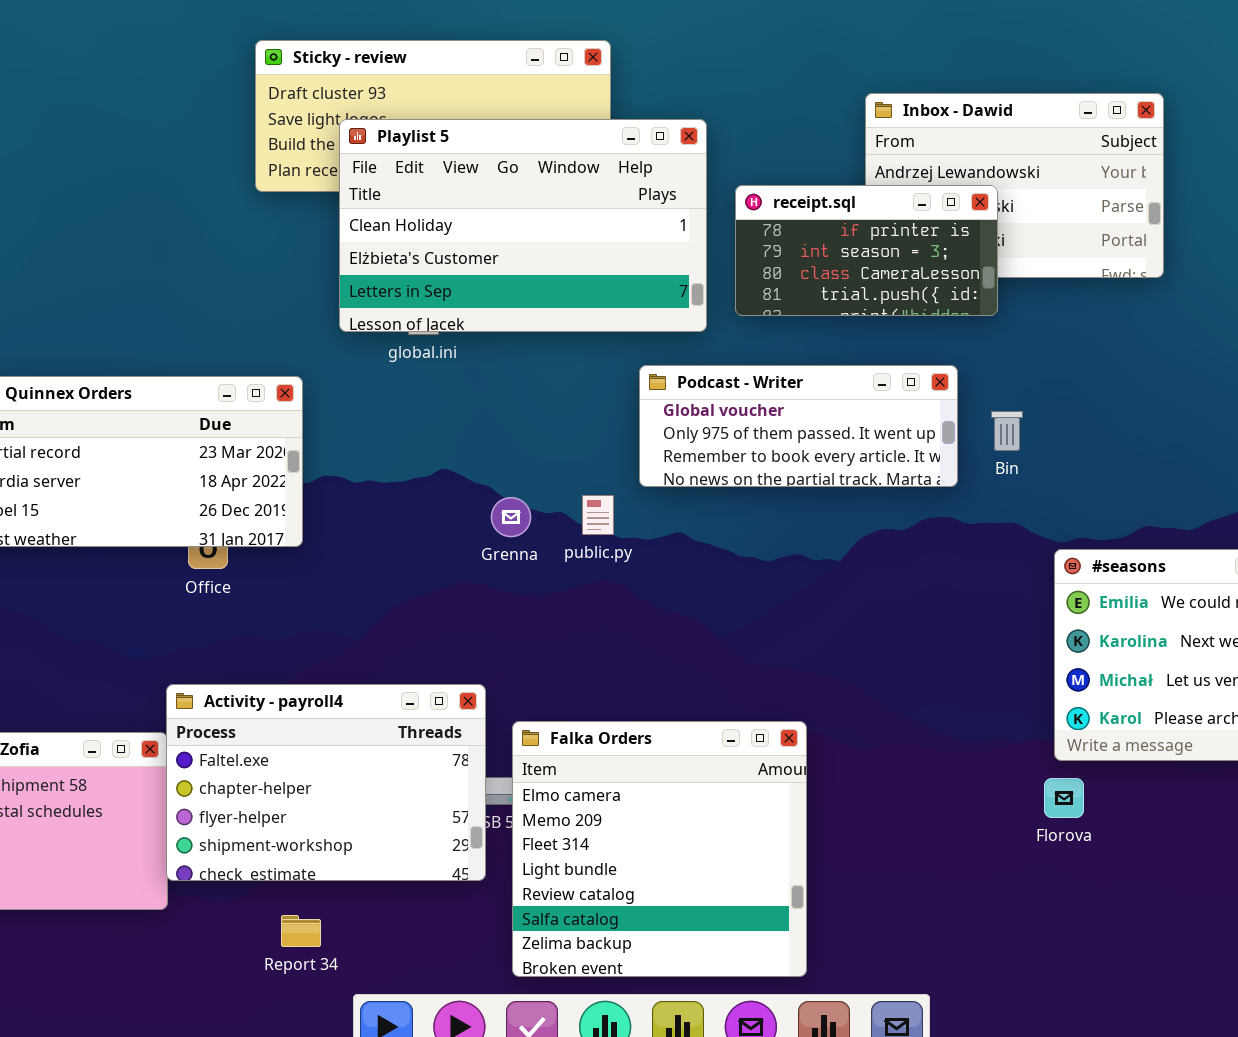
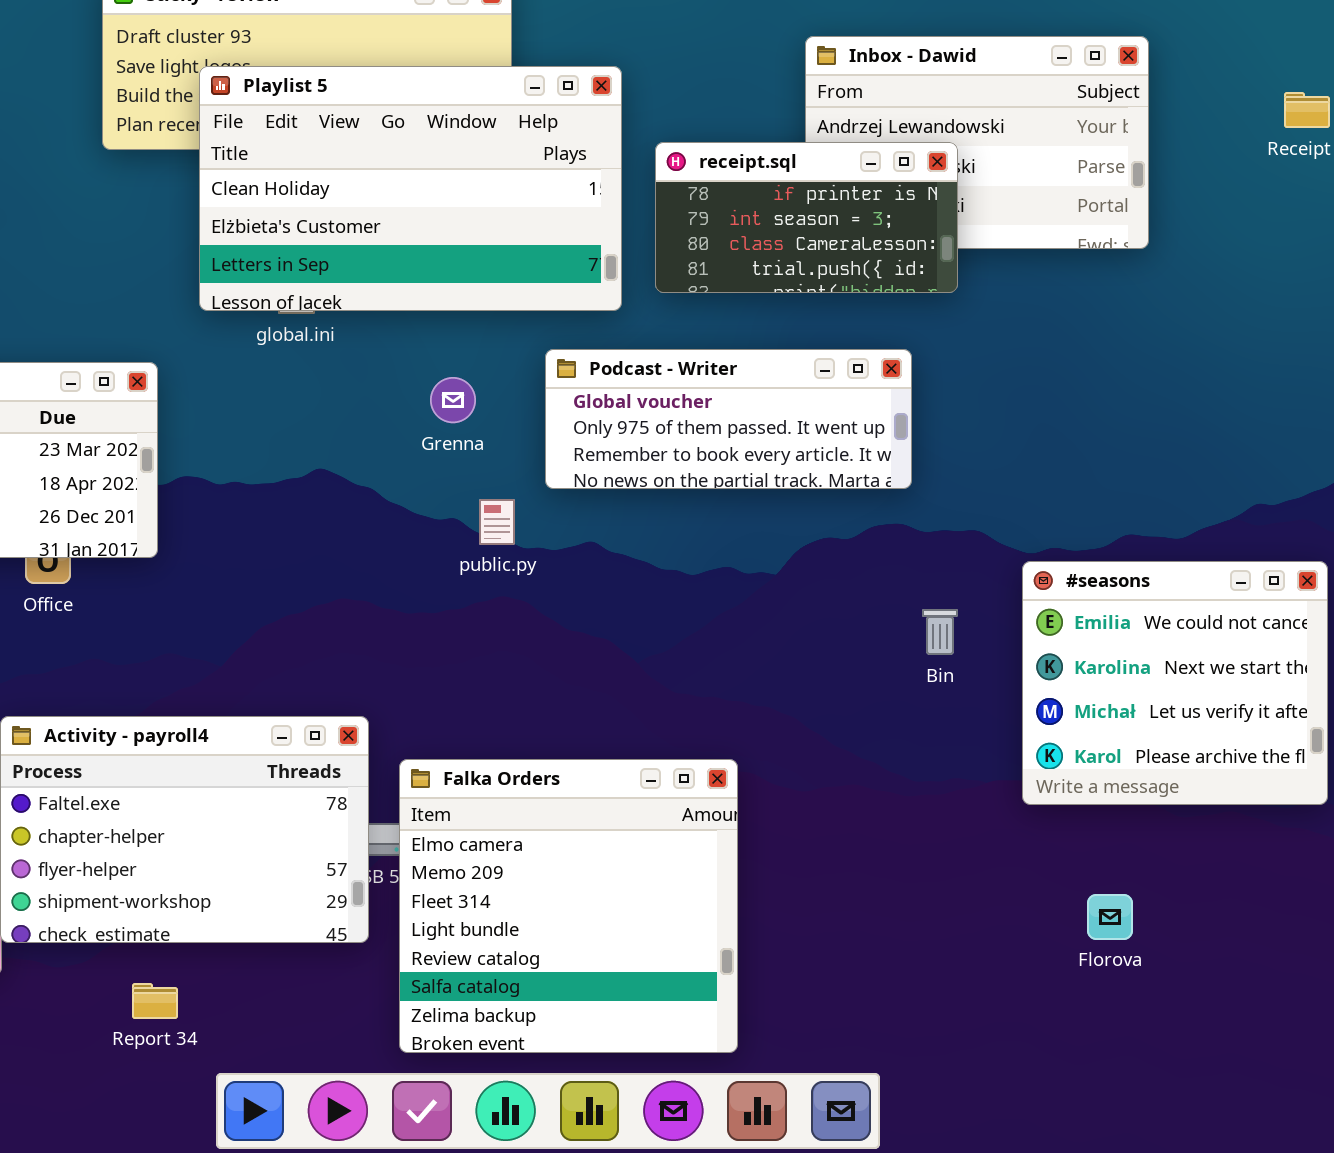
Bin: [991,411,1023,451] -> [922,609,958,655], moved
Grenna: [491,497,531,537] -> [430,377,476,423], moved
Florova: [1044,778,1084,818] -> [1087,894,1133,940], moved

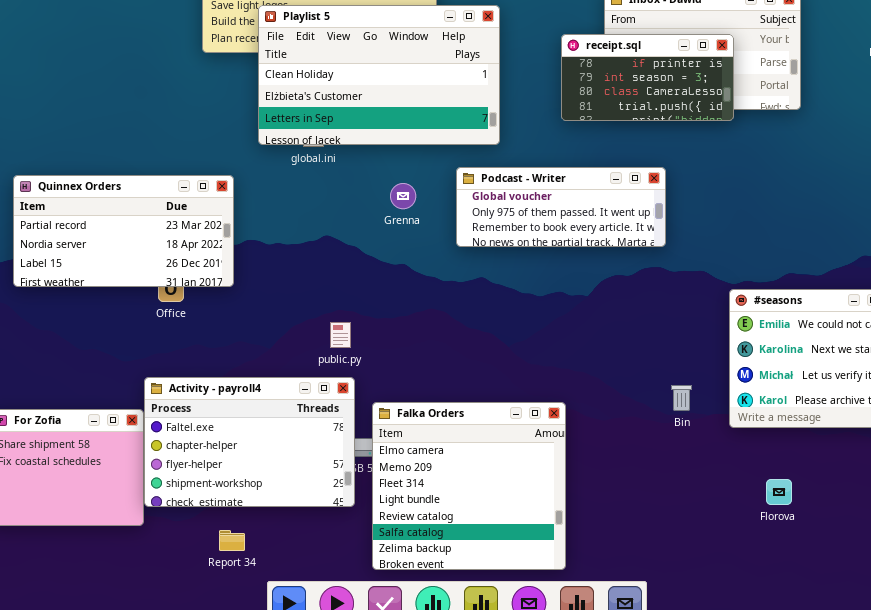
receipt.sql: [655,142,958,293] -> [561,34,734,121], moved
public.py: [479,499,515,545] -> [330,322,351,348], moved
Bin: [922,609,958,655] -> [671,385,692,411], moved

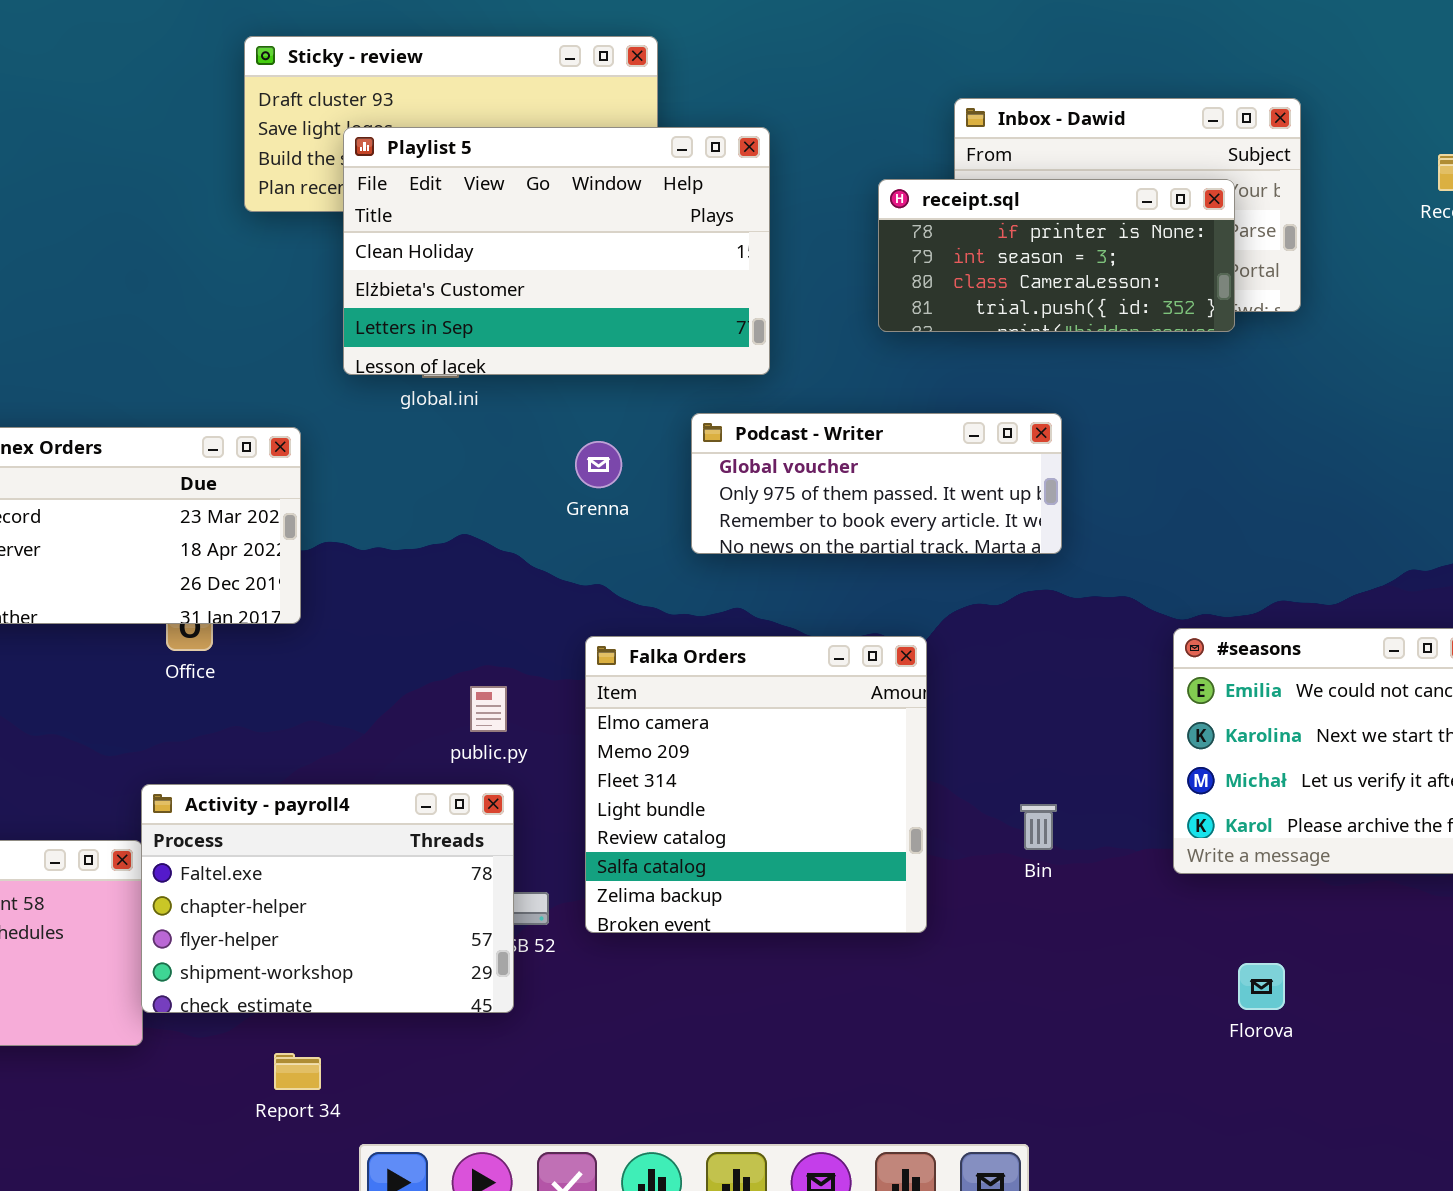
receipt.sql: [561,34,734,121] -> [878,179,1235,332], resized
Bin: [671,385,692,411] -> [1020,804,1057,850], moved
Falka Orders: [372,402,566,570] -> [585,636,927,933], moved

